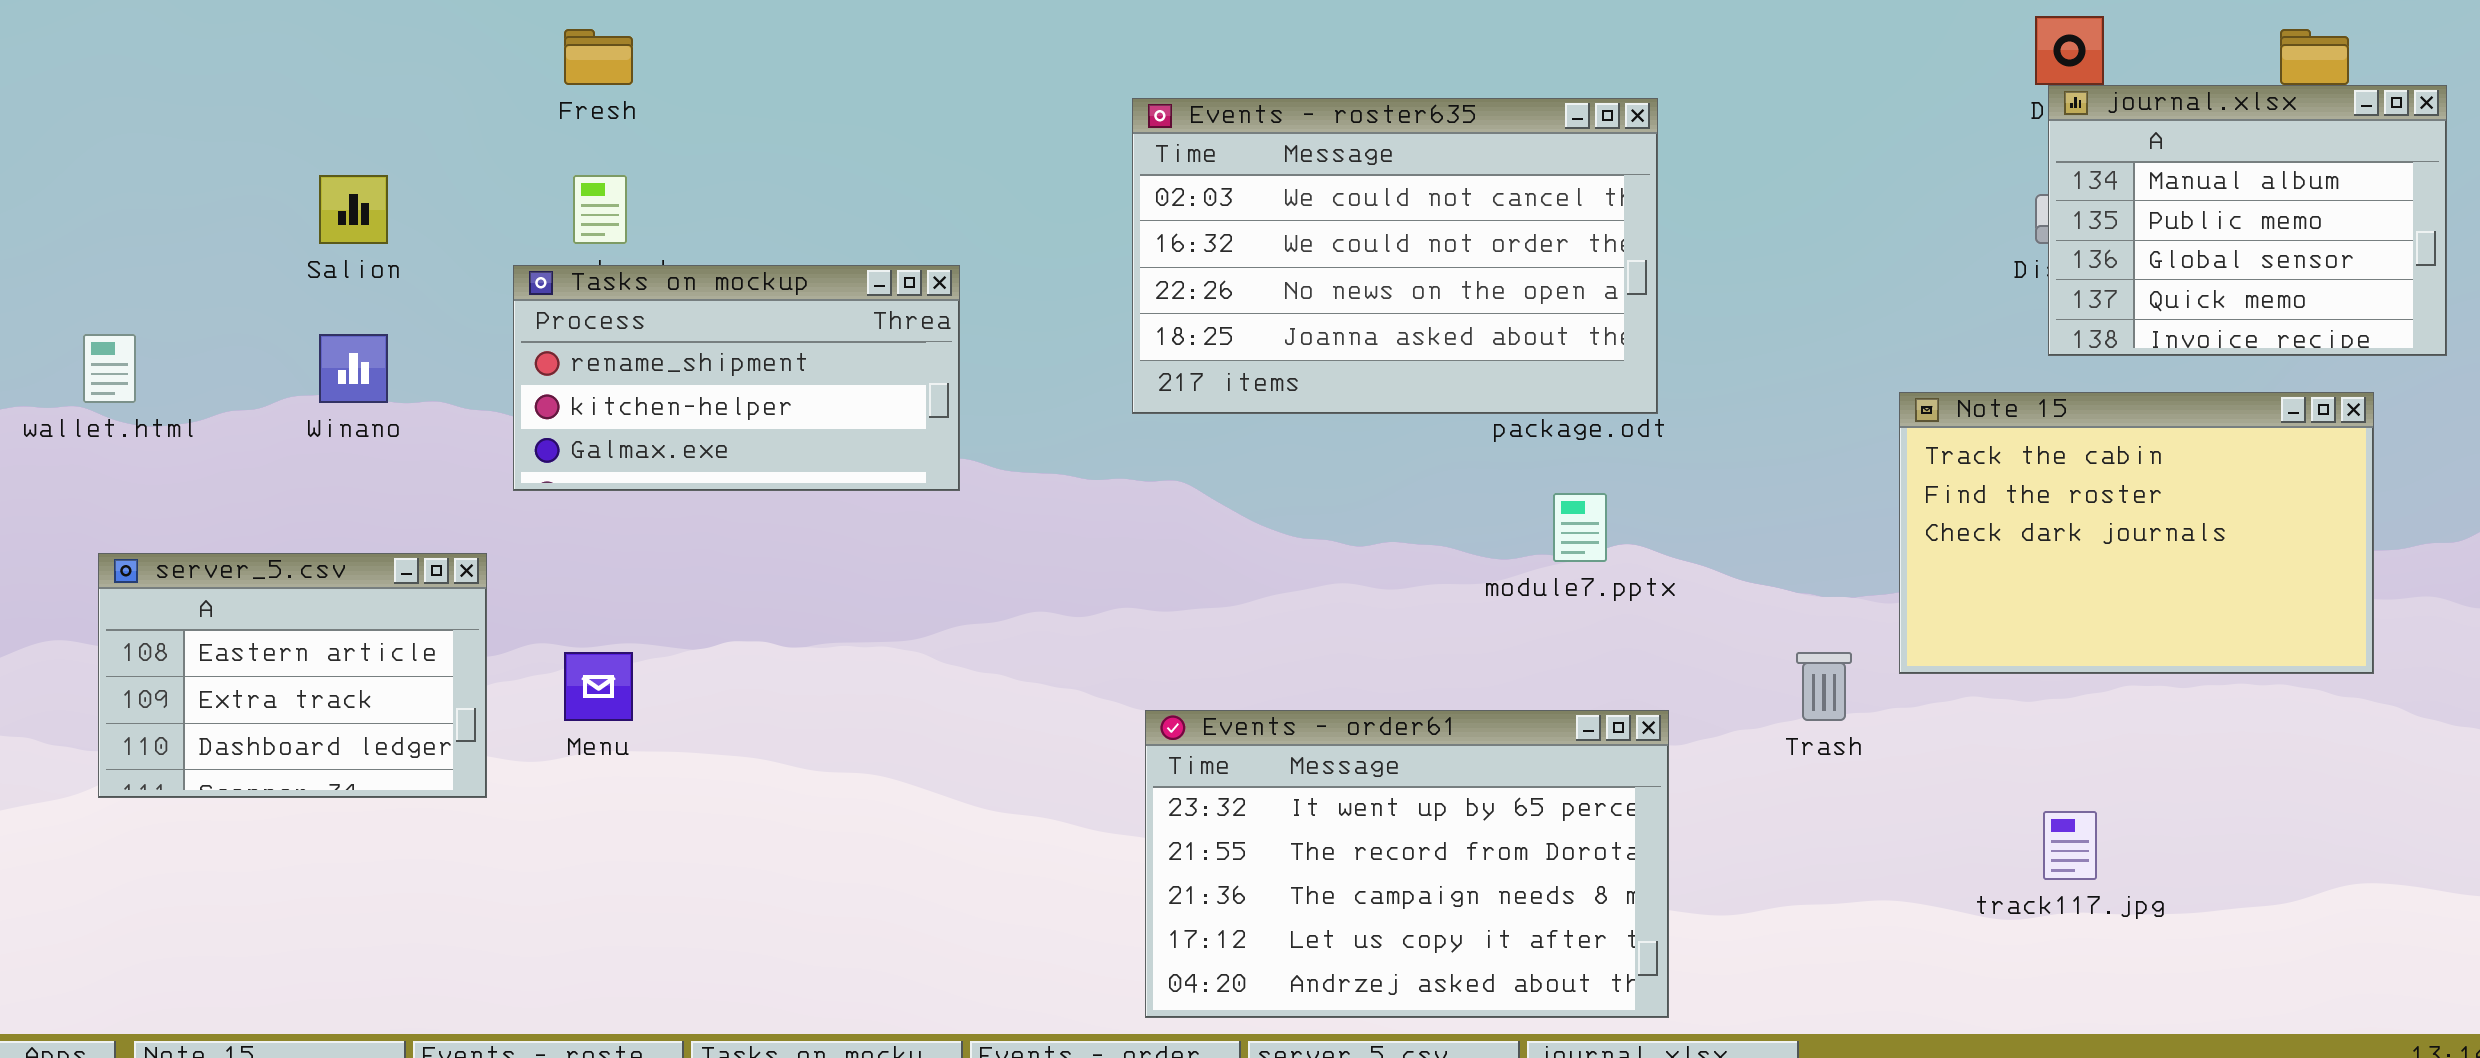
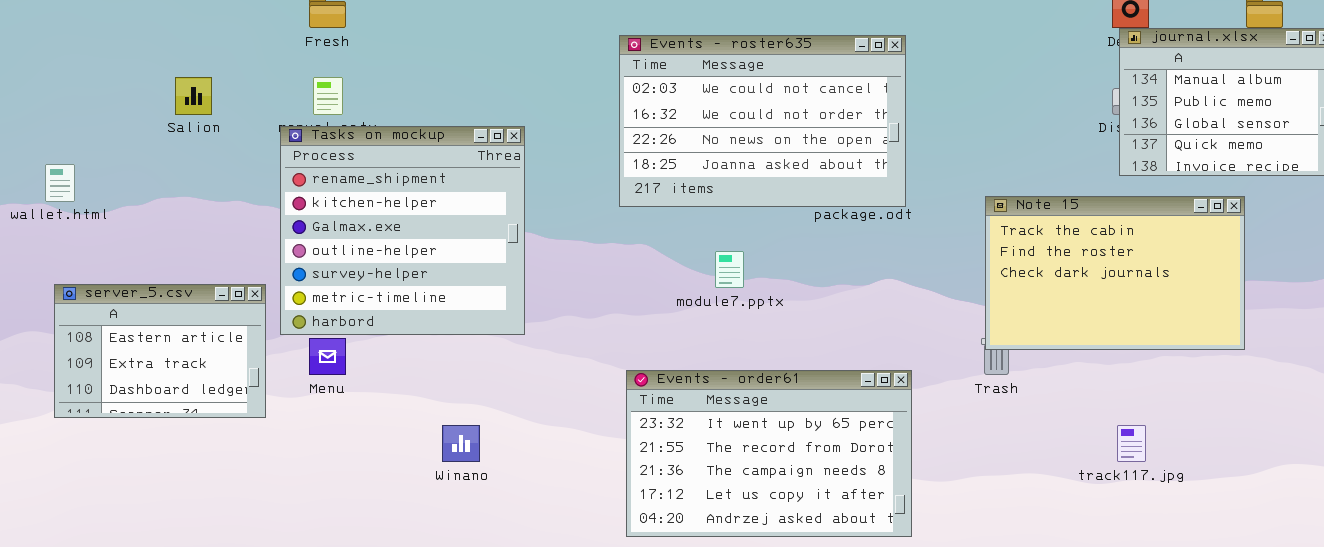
Tasks on mockup: [513,265,960,491] -> [280,126,525,335], resized
Winano: [319,334,388,403] -> [442,425,480,462], moved
Note 15: [1899,392,2374,674] -> [985,196,1245,350], moved
module7.pptx: [1553,493,1607,562] -> [715,251,744,288], moved

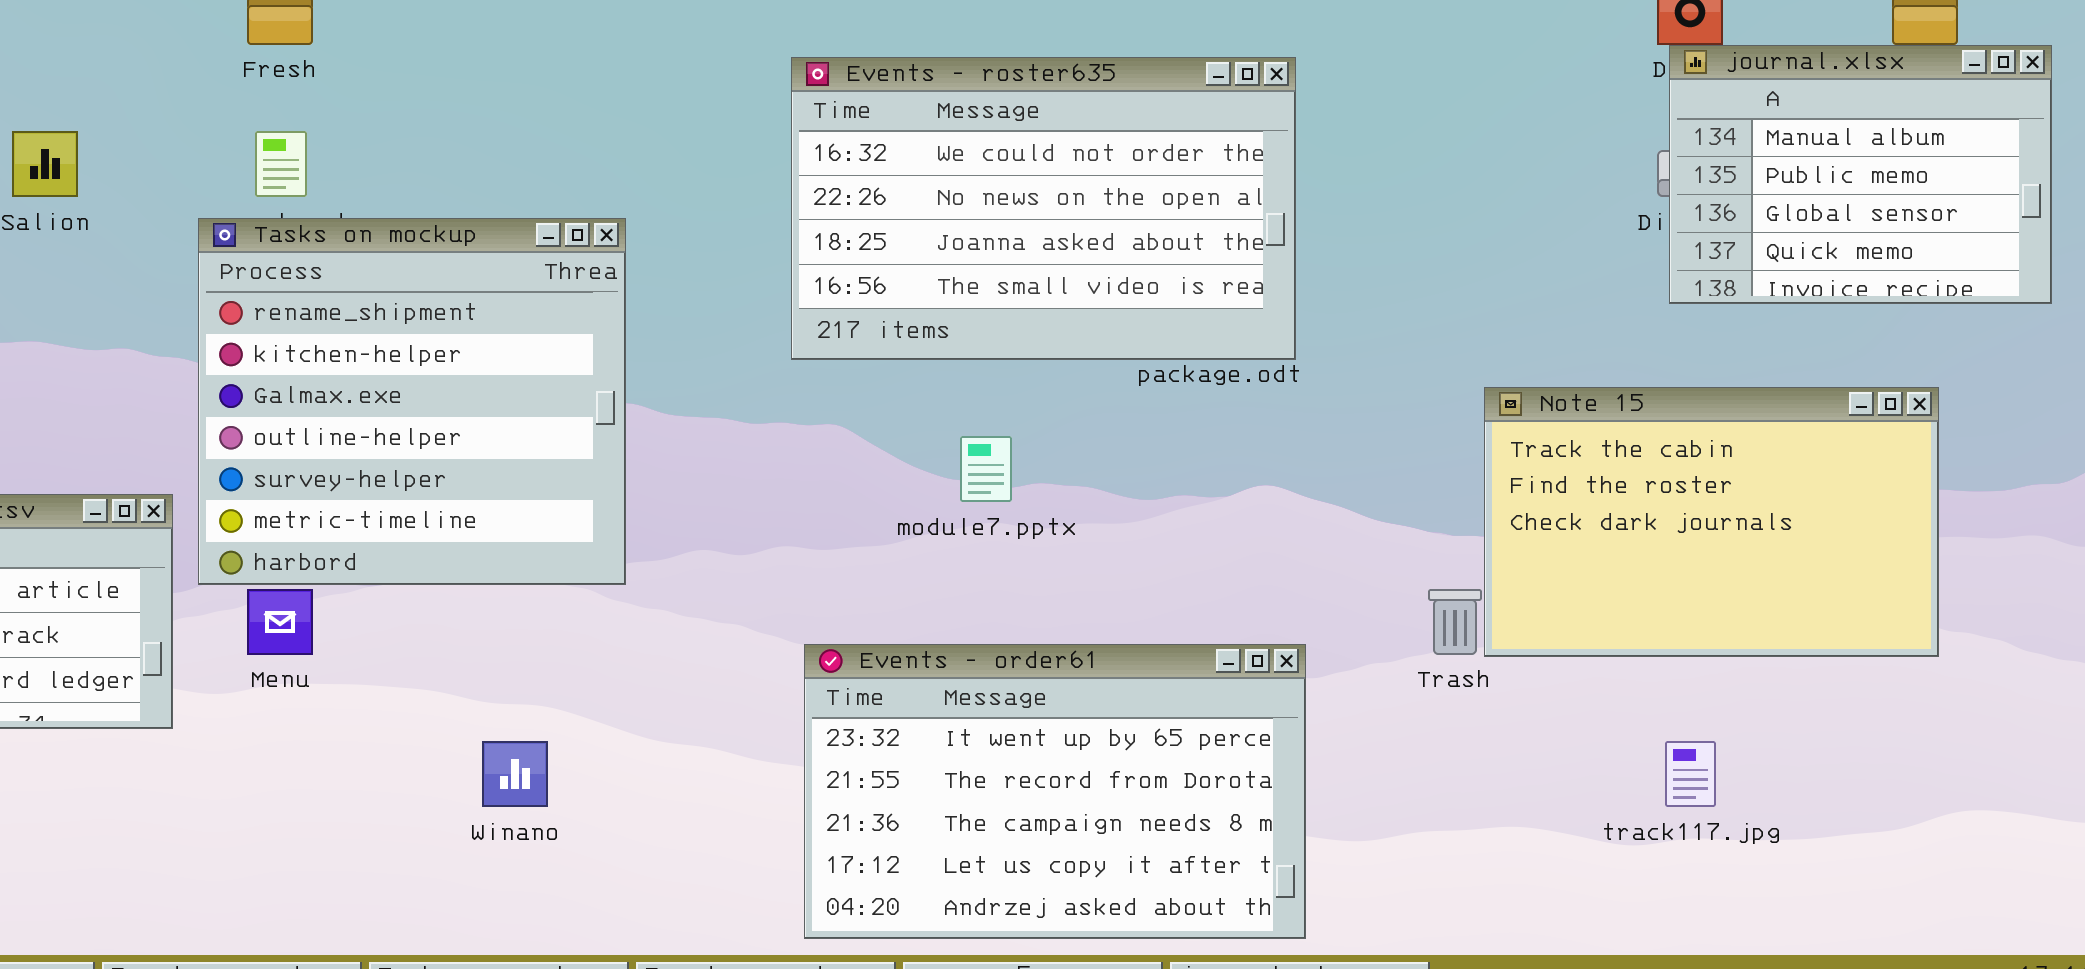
Events - roster635: [619,35,906,207] -> [791,57,1296,360], scrolled down 1 row
Note 15: [985,196,1245,350] -> [1484,387,1939,657], moved

